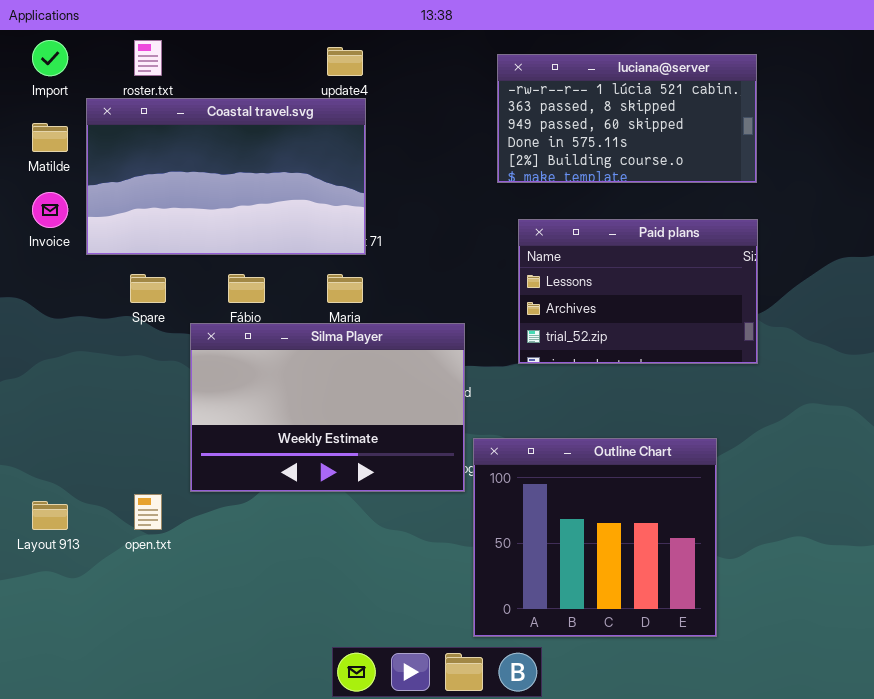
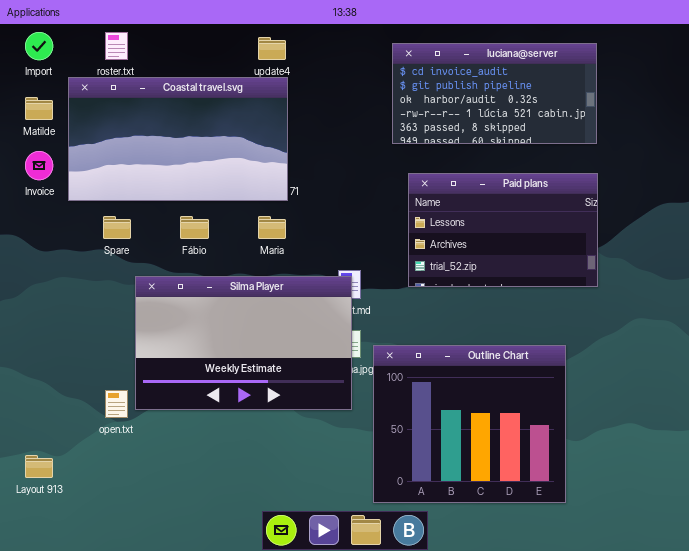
luciana@server: [497,54,757,183] -> [392,43,597,144], scrolled up 3 rows
Silma Player: [190,323,465,492] -> [135,276,352,410], moved
Layout 913: [32,501,68,530] -> [25,455,53,478], moved

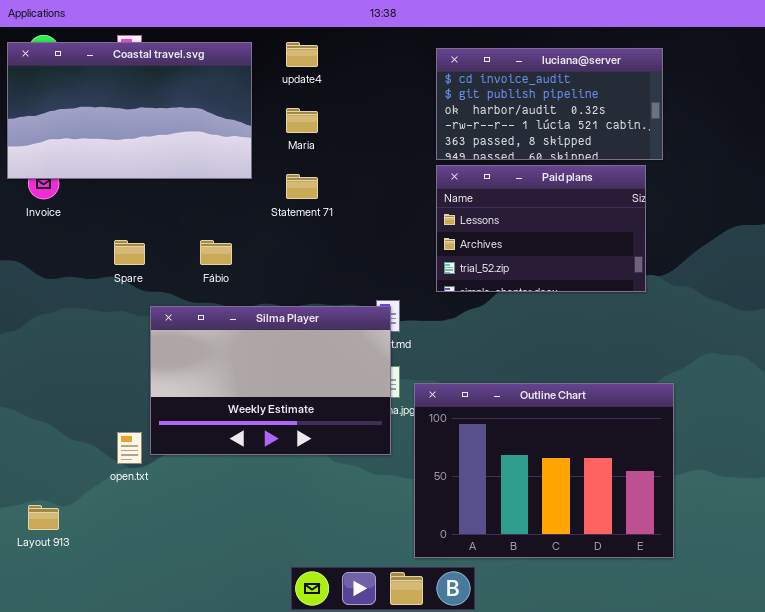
Coastal travel.svg: [68,77,288,201] -> [7,42,252,179], moved
Paid plans: [408,173,598,287] -> [436,165,646,292], moved
Maria: [258,216,286,239] -> [286,108,318,133], moved
Outline Chart: [373,345,566,503] -> [414,383,674,558], resized

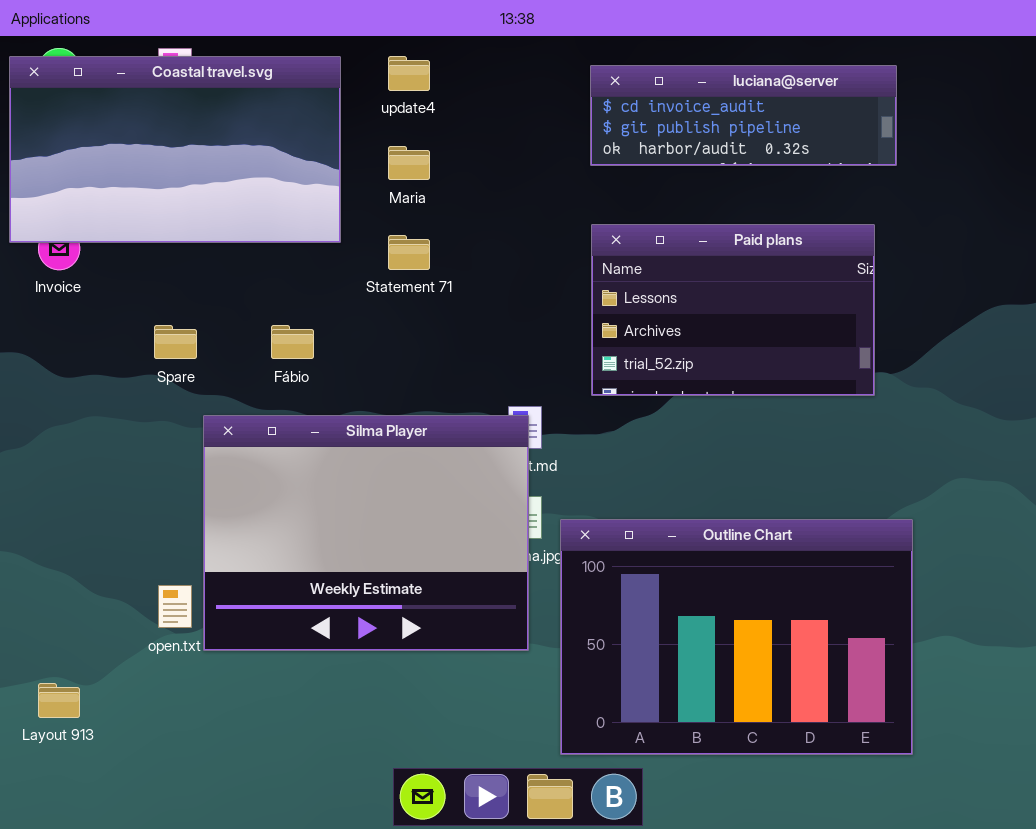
luciana@server: [436,48,663,160] -> [590,65,897,166], resized
Silma Player: [150,306,391,455] -> [203,415,529,651], resized

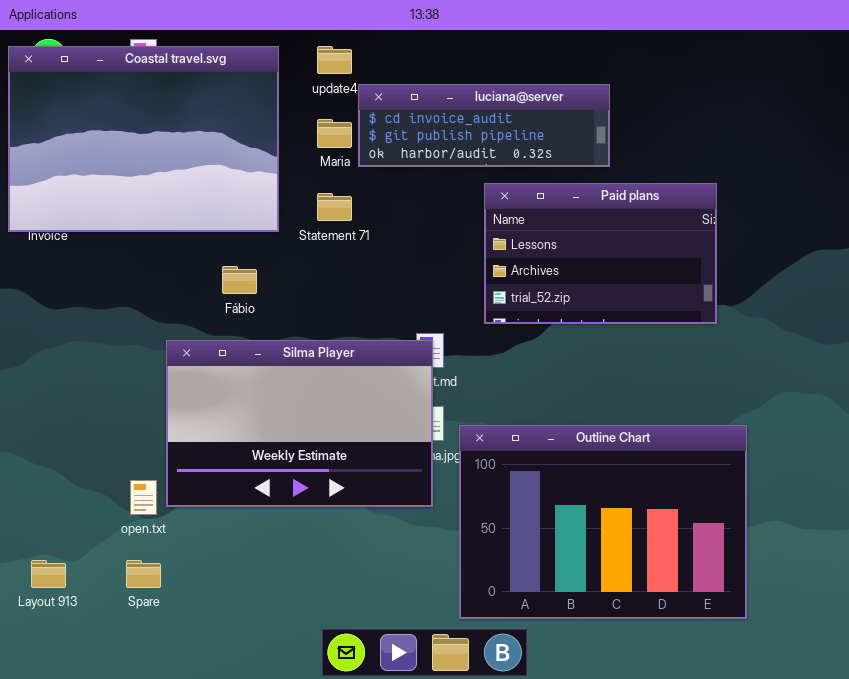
Coastal travel.svg: [9,56,341,243] -> [8,46,279,232], resized
luciana@server: [590,65,897,166] -> [358,84,610,167], moved
Spare: [154,325,197,359] -> [126,560,161,588], moved
Silma Player: [203,415,529,651] -> [166,340,433,507], resized

